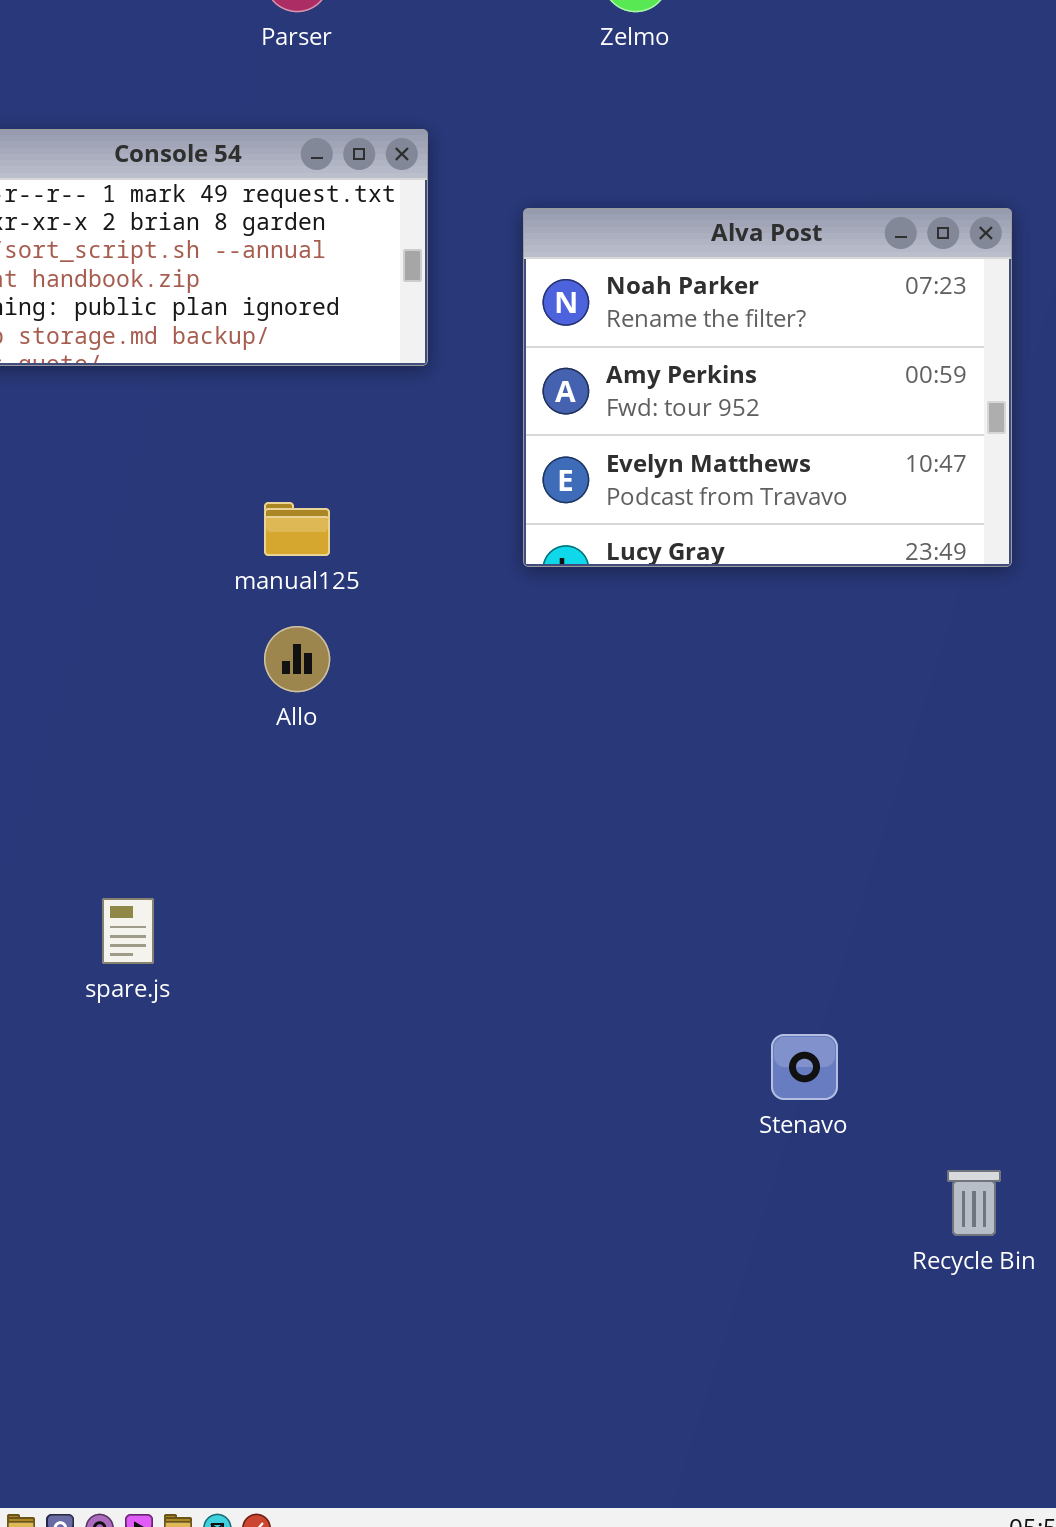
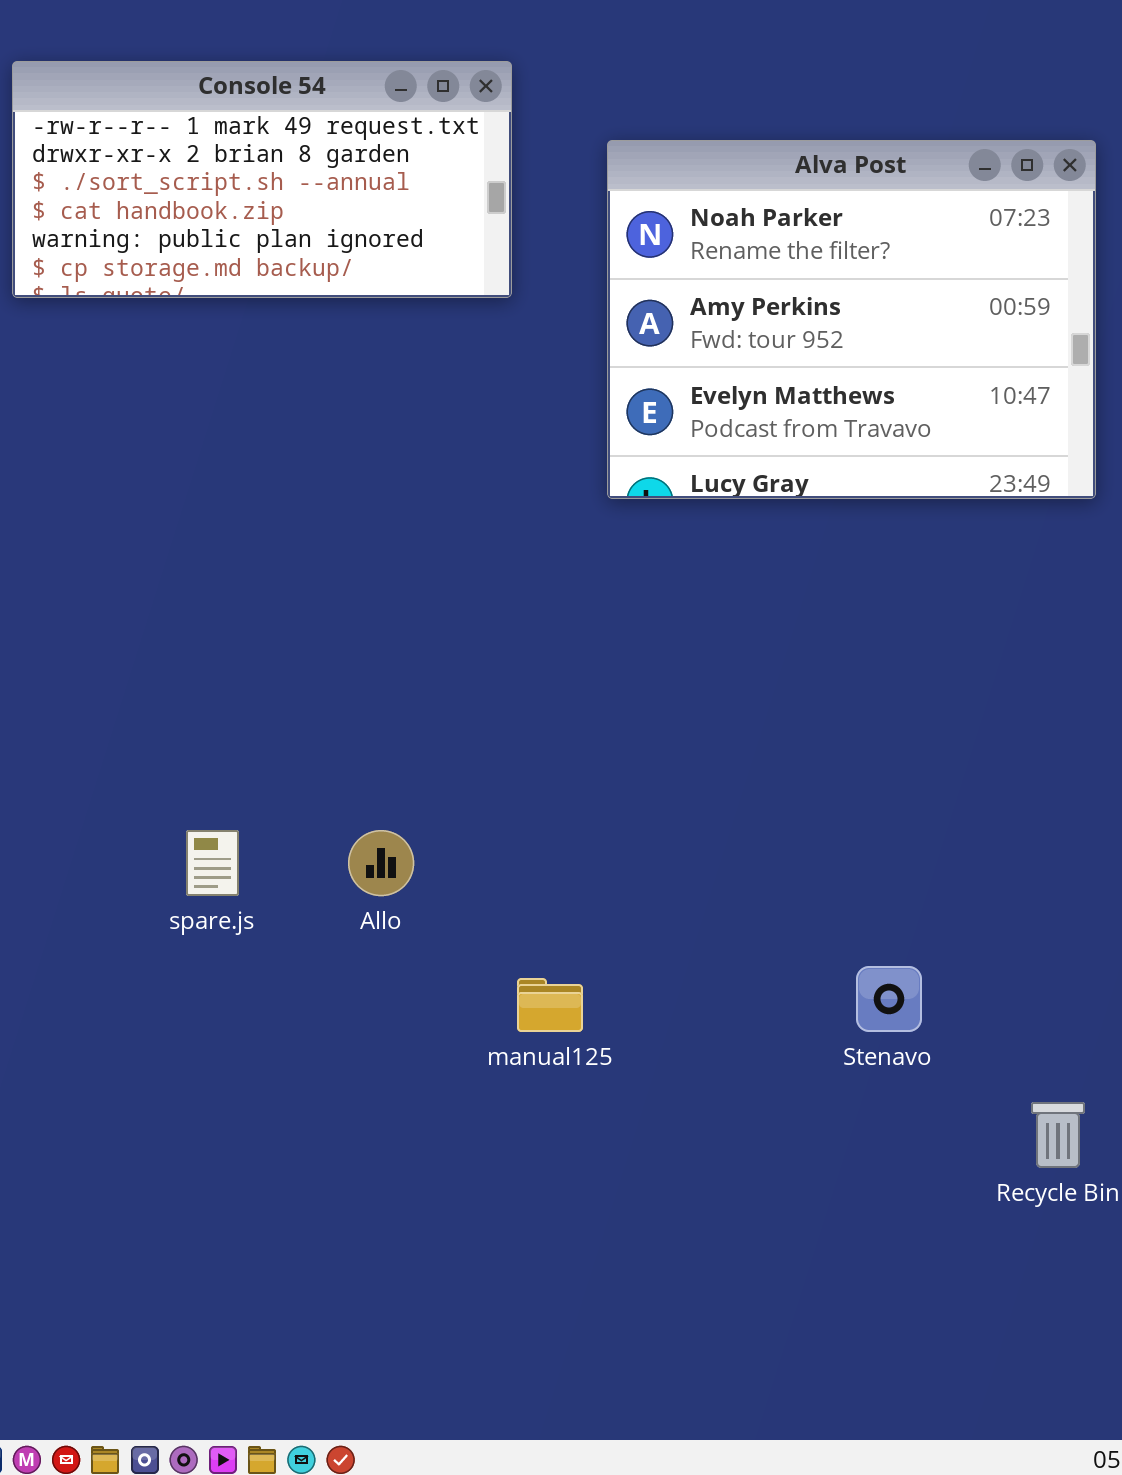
manual125: [264,502,330,556] -> [517,978,583,1032], moved
Allo: [264,626,330,692] -> [348,830,414,896], moved

